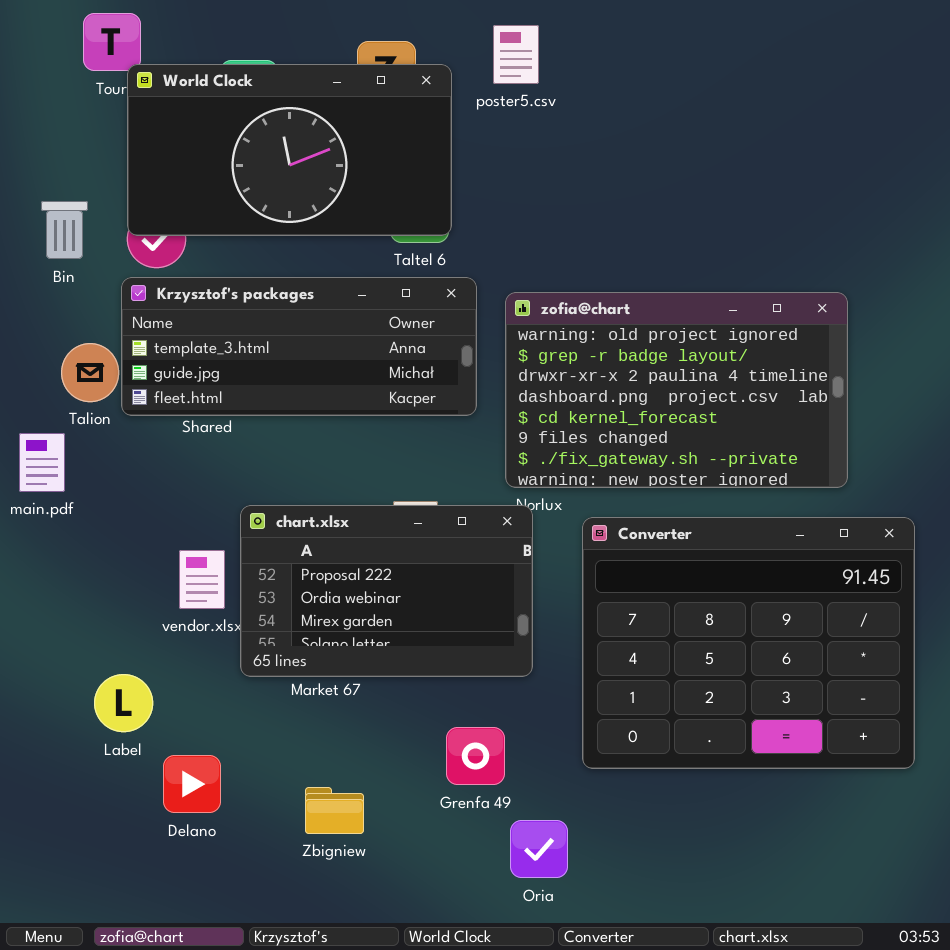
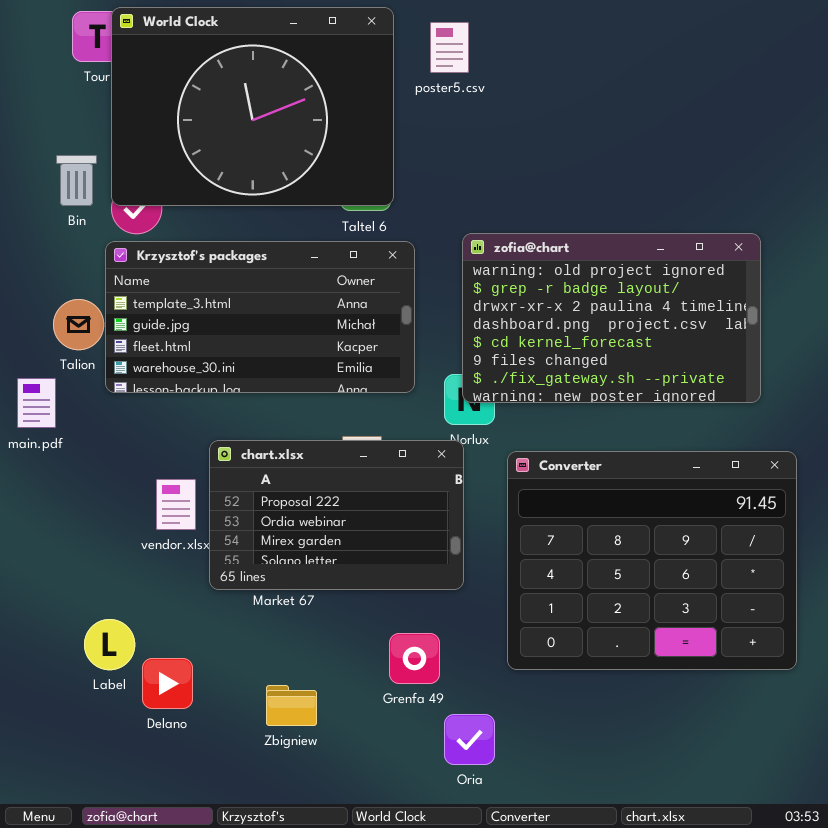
World Clock: [127,64,452,236] -> [111,7,394,206], resized
Bin: [41,201,88,259] -> [56,155,97,206], moved
Krzysztof's packages: [121,277,477,416] -> [105,241,415,393], resized
zofia@chart: [505,292,848,488] -> [462,233,761,403], moved
Label: [94,674,153,732] -> [84,619,135,670], moved

